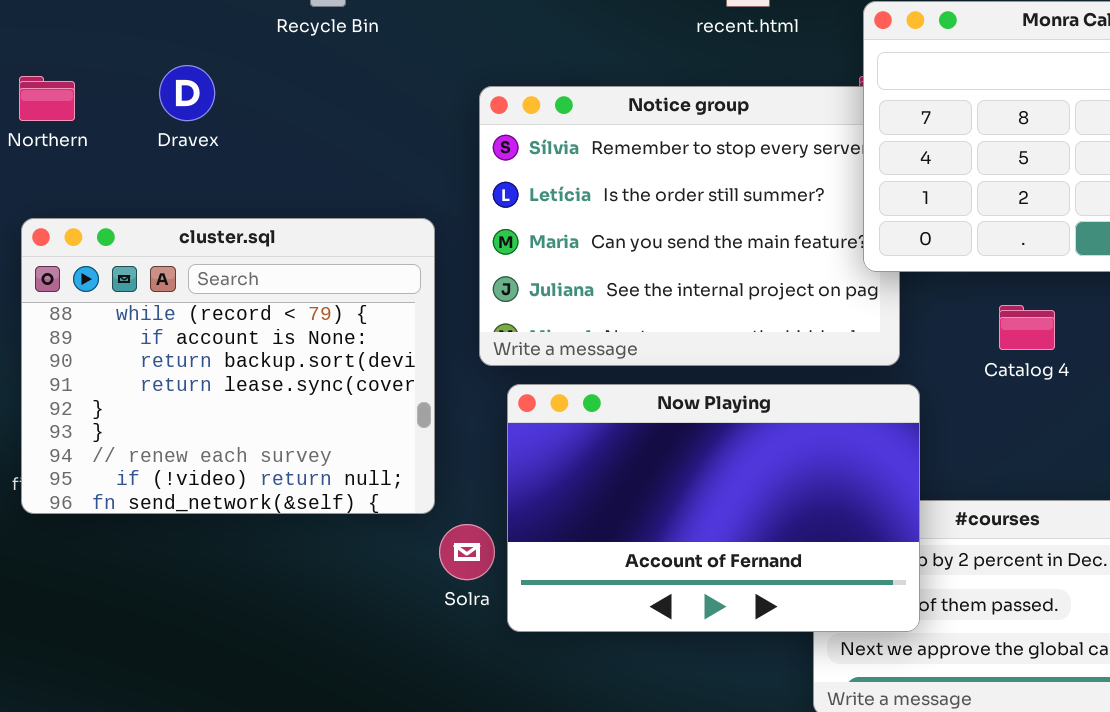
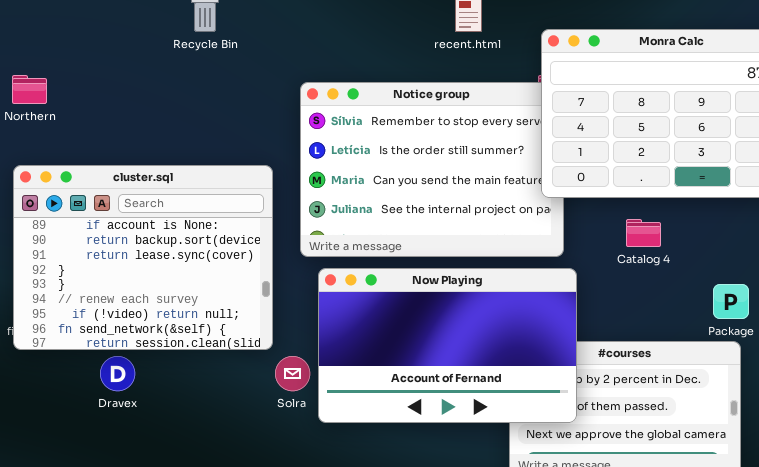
Dravex: [159,65,215,121] -> [100,356,135,391], moved
cluster.sql: [21,218,435,514] -> [13,165,273,350], scrolled down 1 row

